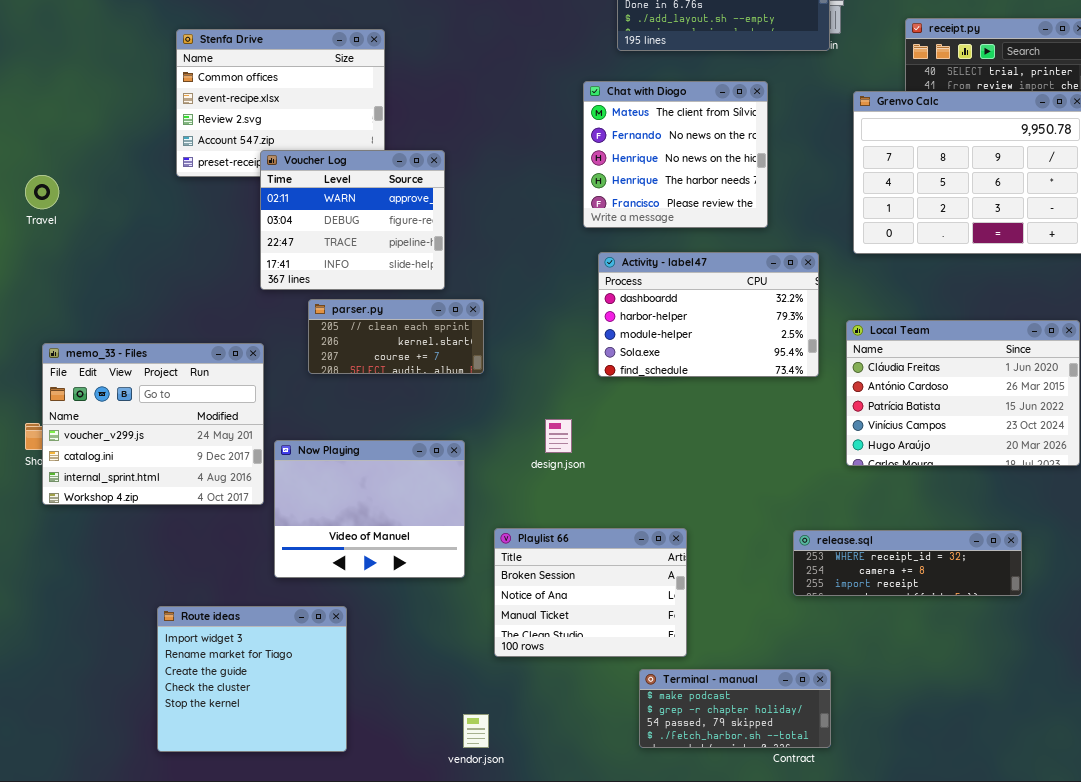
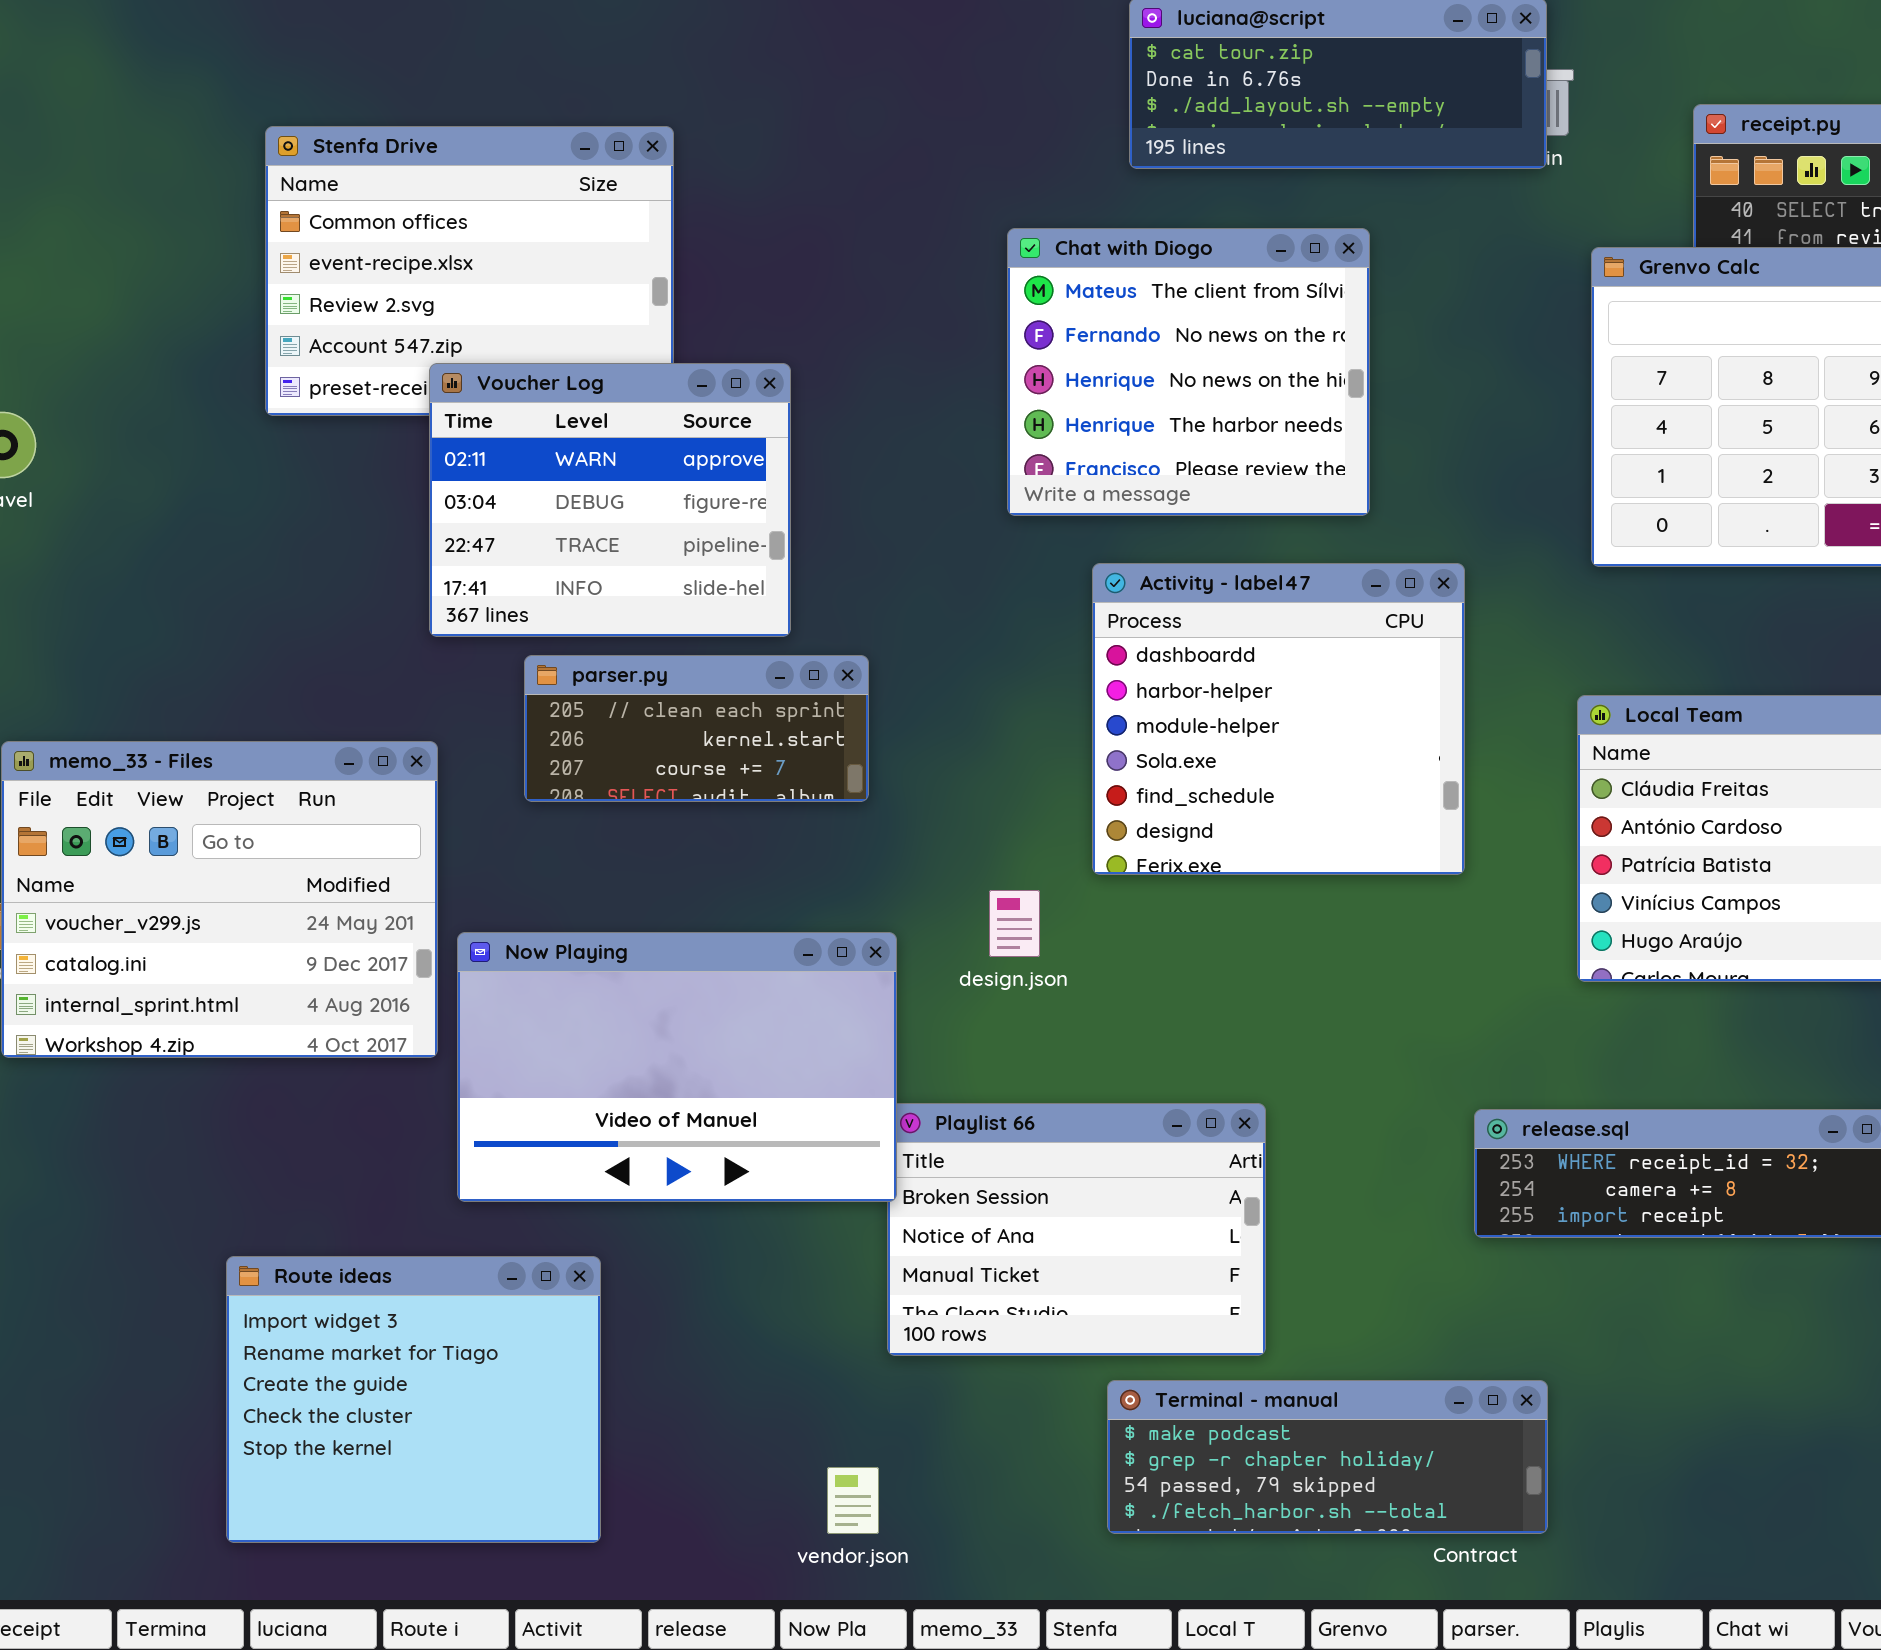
Chat with Diogo: [583,81,768,228] -> [1007,228,1370,516], moved
Activity - label47: [598,252,819,377] -> [1092,563,1465,875], resized
Now Playing: [274,440,465,578] -> [457,932,897,1202], resized
Terminal - manual: [639,669,831,748] -> [1107,1380,1548,1534], resized

